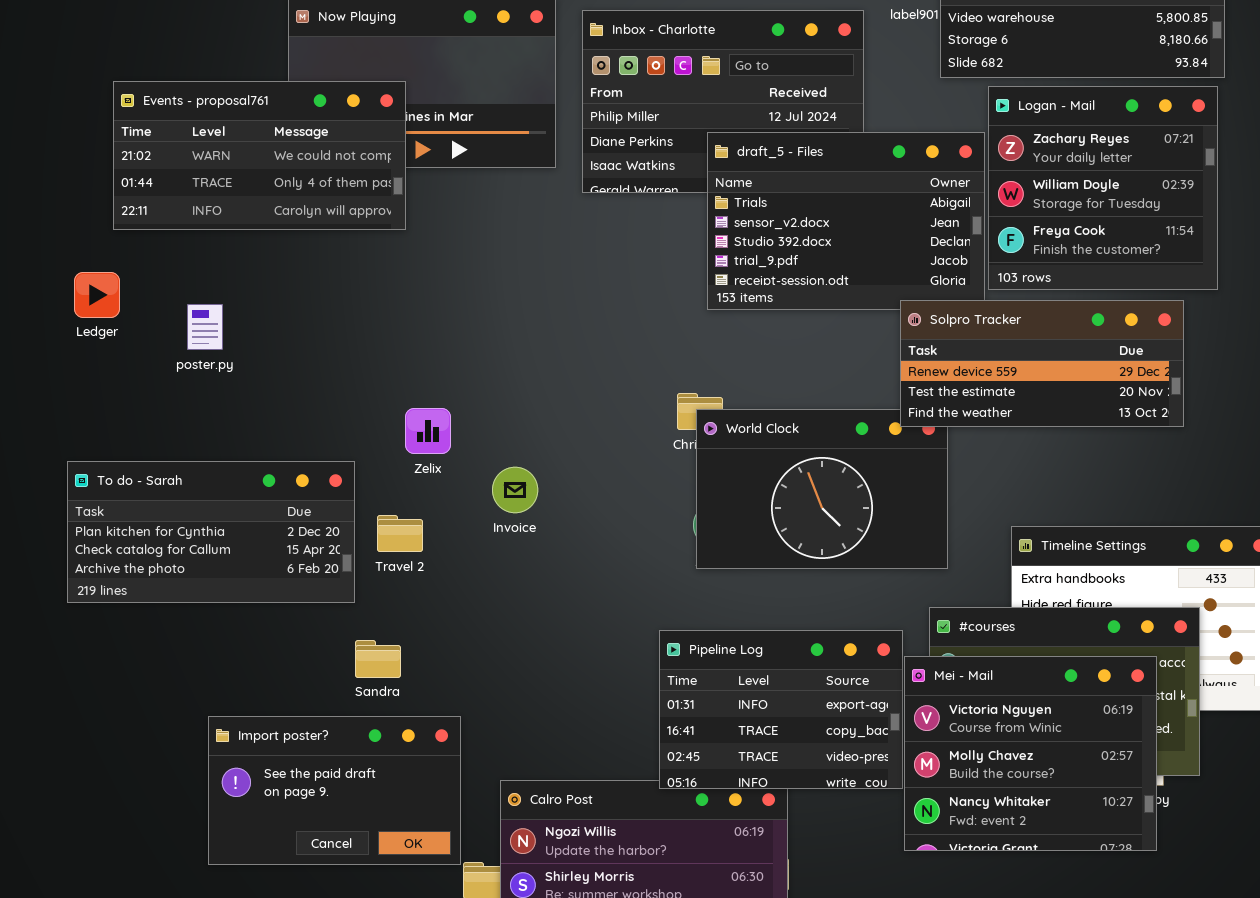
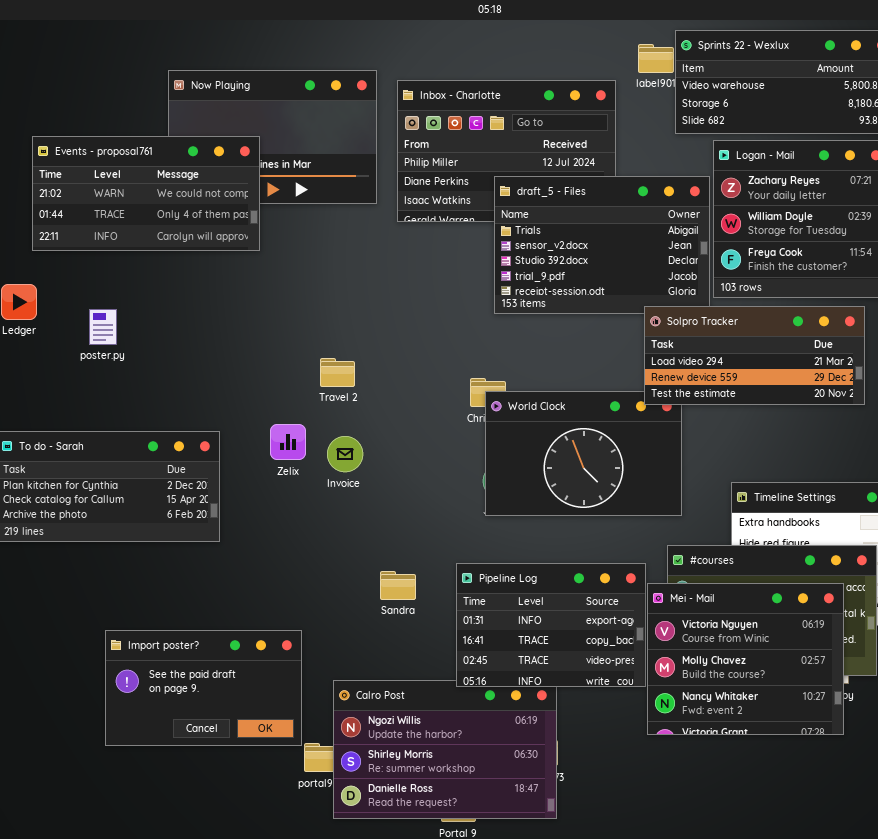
Solpro Tracker: [900,300,1184,427] -> [644,306,865,405], scrolled up 1 row
Zelix: [405,408,451,454] -> [270,424,306,460], moved
Travel 2: [377,515,423,552] -> [320,358,355,387], moved
Sandra: [355,640,401,678] -> [380,571,416,600], moved

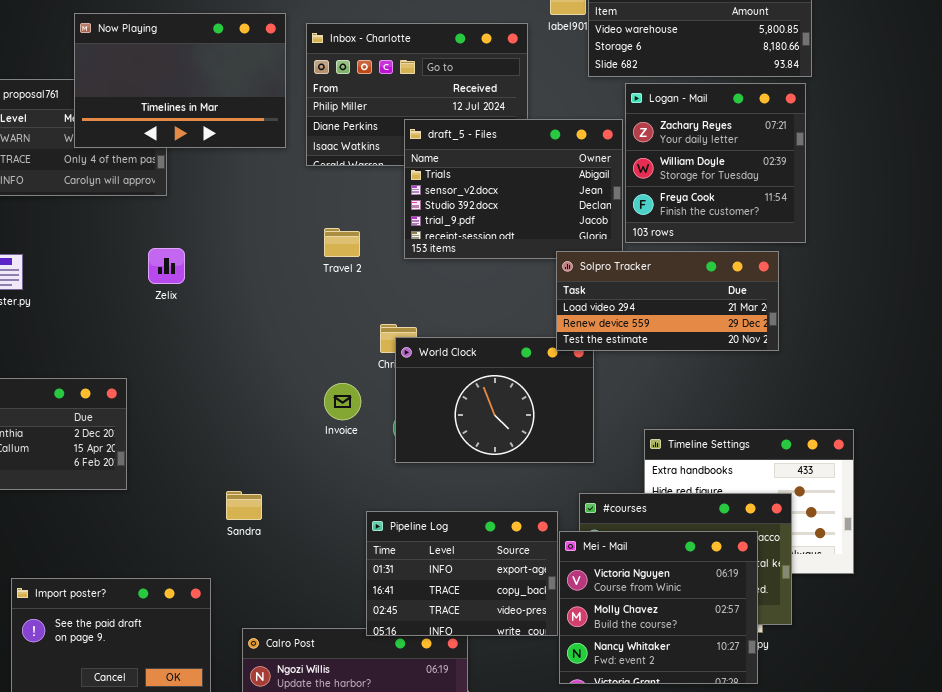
Now Playing: [168,70,377,204] -> [74,13,286,148], raised
Travel 2: [320,358,355,387] -> [324,228,360,257], moved
Zelix: [270,424,306,460] -> [148,248,185,284], moved
Invoice: [327,436,363,472] -> [324,383,361,420], moved
Sandra: [380,571,416,600] -> [226,491,262,520], moved

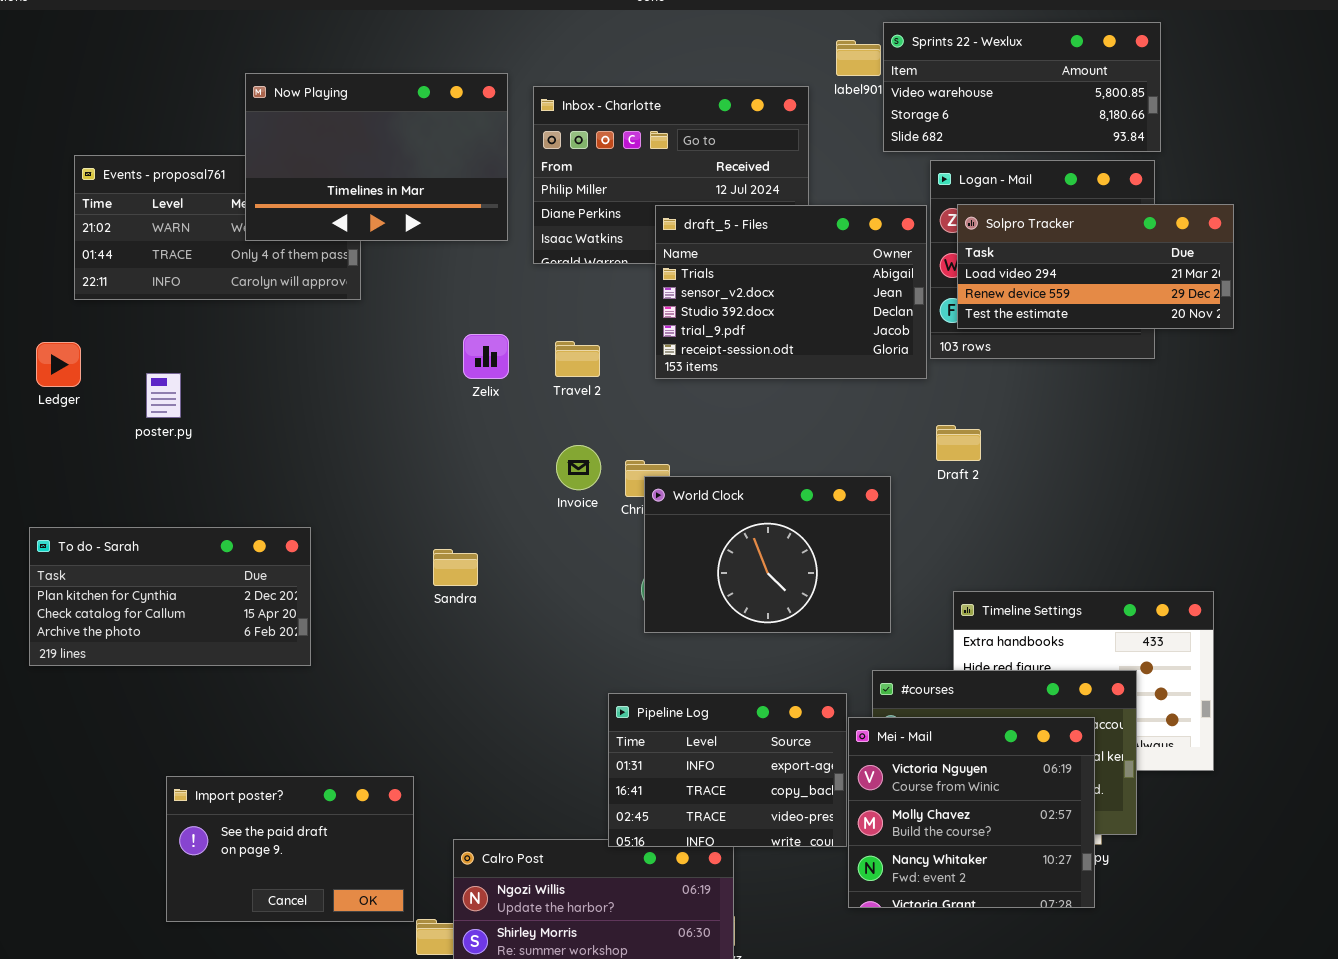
Zelix: [148,248,185,284] -> [463,334,509,379], moved
Solpro Tracker: [556,251,779,351] -> [957,204,1234,329], moved
Invoice: [324,383,361,420] -> [556,445,601,490], moved
Sandra: [226,491,262,520] -> [433,549,478,586], moved

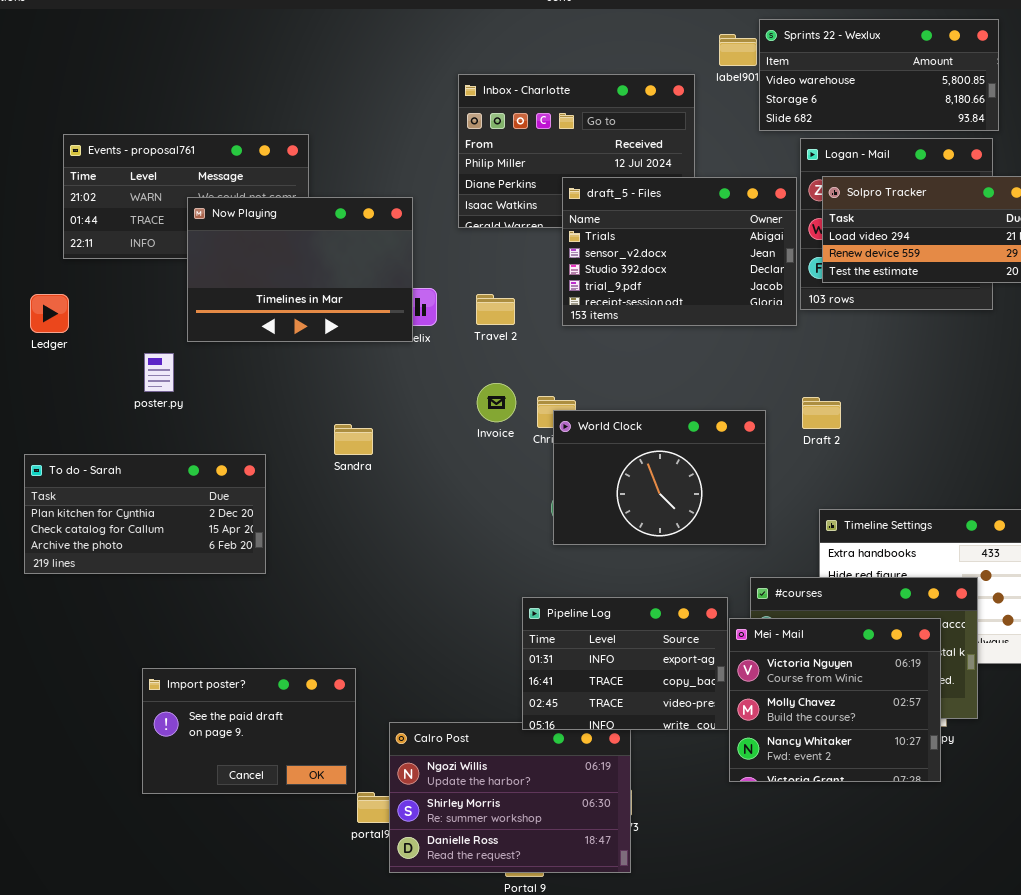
Now Playing: [245,73,508,241] -> [187,197,413,342], moved
poster.py: [146,373,181,418] -> [144,353,174,392], moved
Draft 2: [936,425,981,461] -> [802,397,841,429], moved
Sandra: [433,549,478,586] -> [334,424,373,455], moved

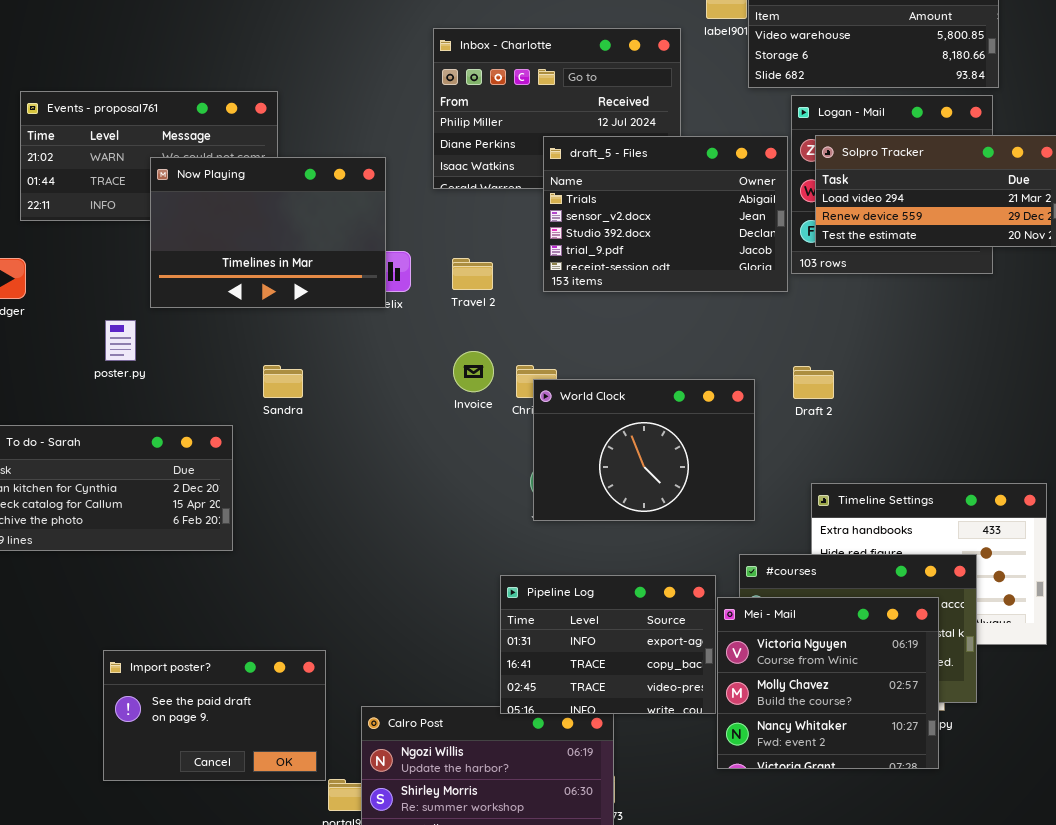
Sandra: [334,424,373,455] -> [263,365,303,398], moved

